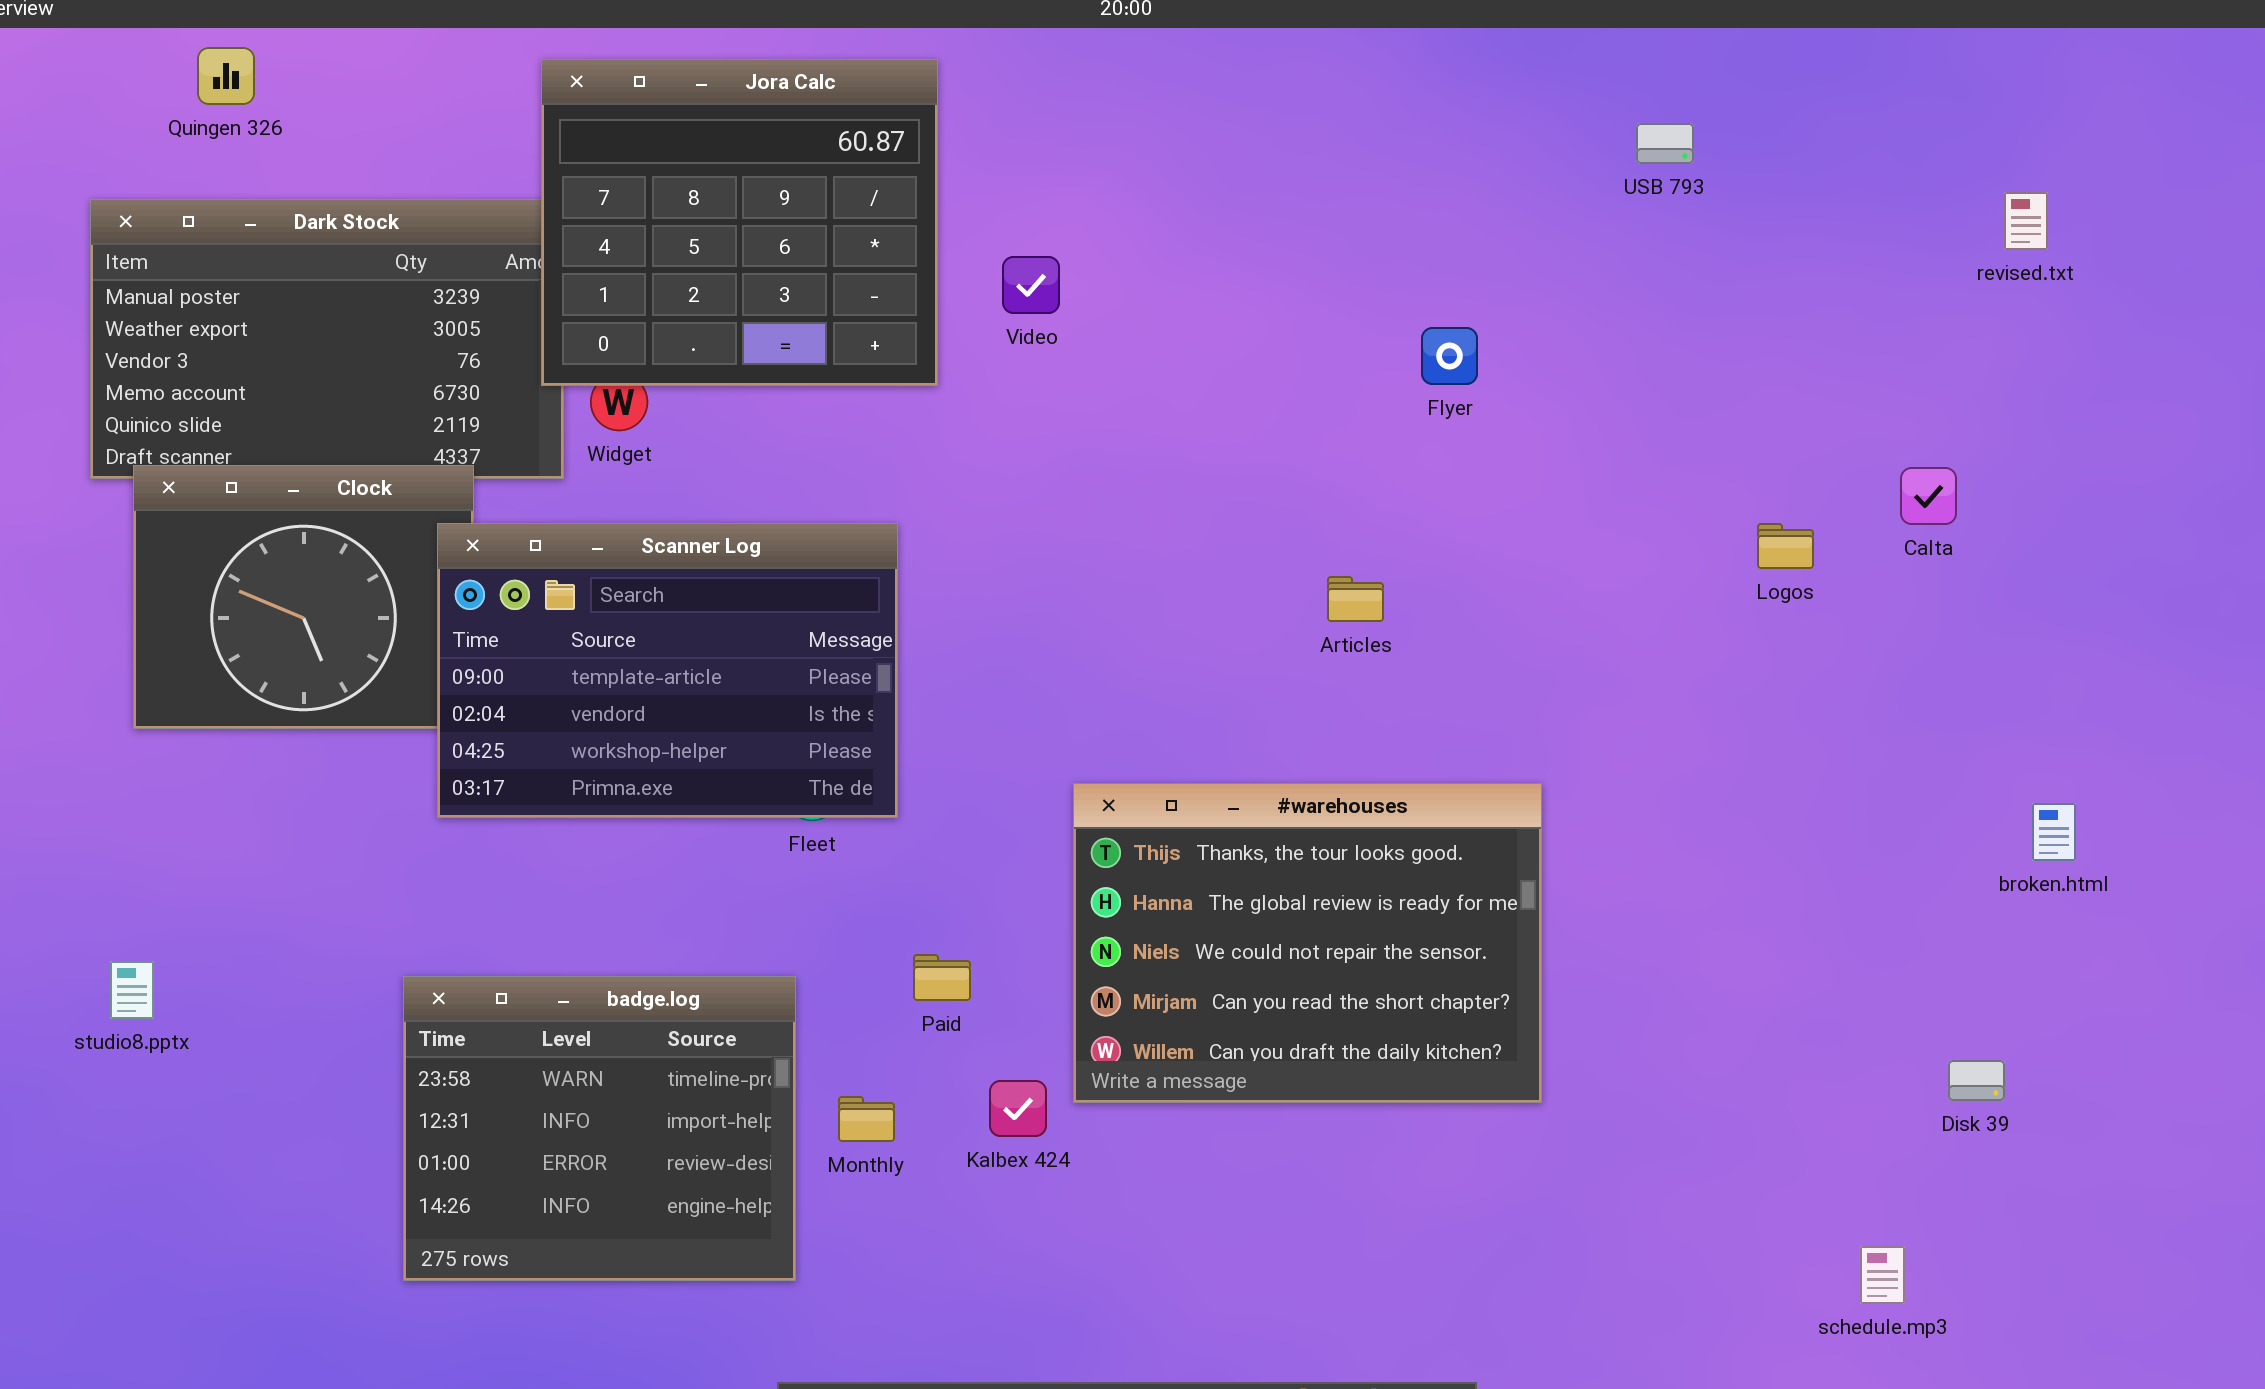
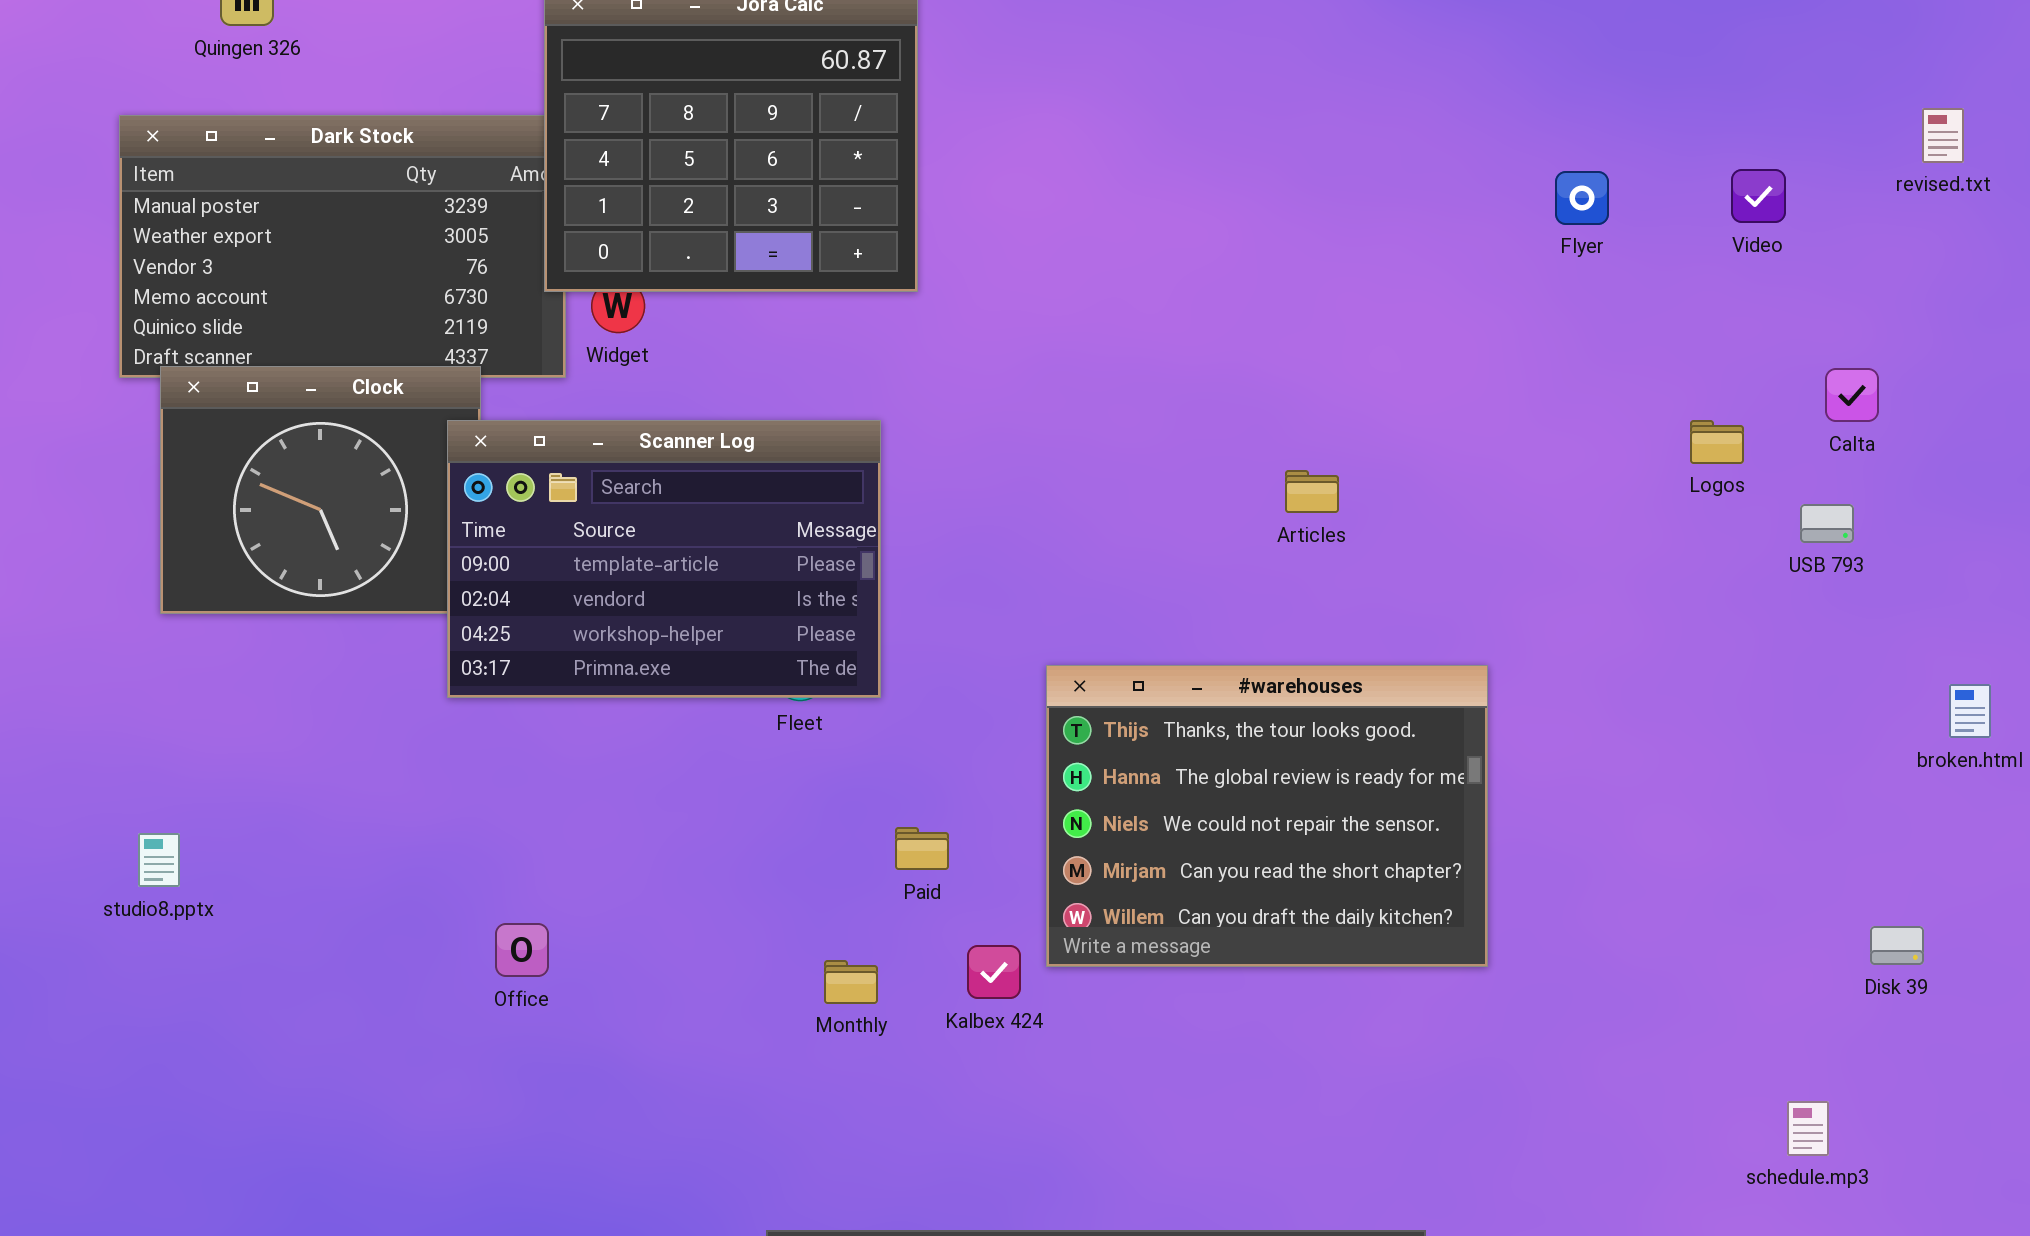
USB 793: [1636,123,1694,164] -> [1800,504,1854,543], moved
Video: [1002,256,1060,314] -> [1731,169,1786,223], moved
Flyer: [1421,327,1478,385] -> [1555,171,1609,225], moved
badge.log: [403,976,796,1281] -> none, closed

